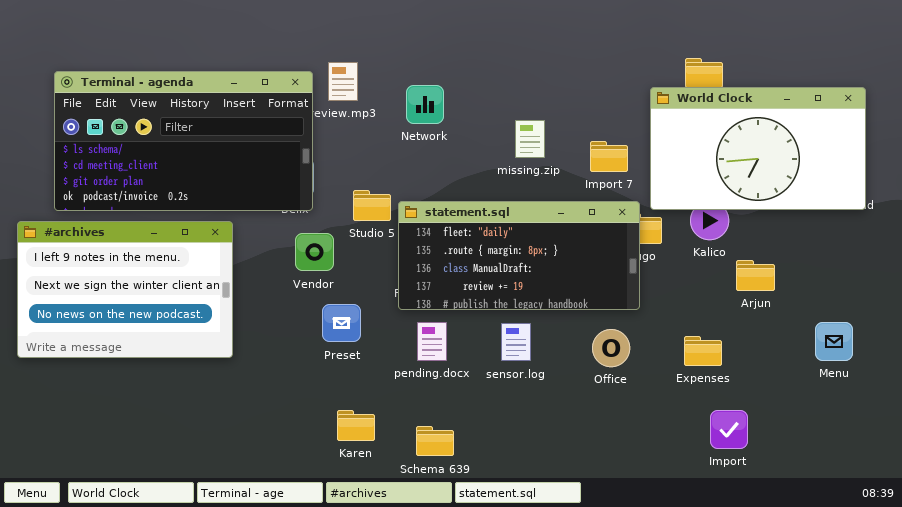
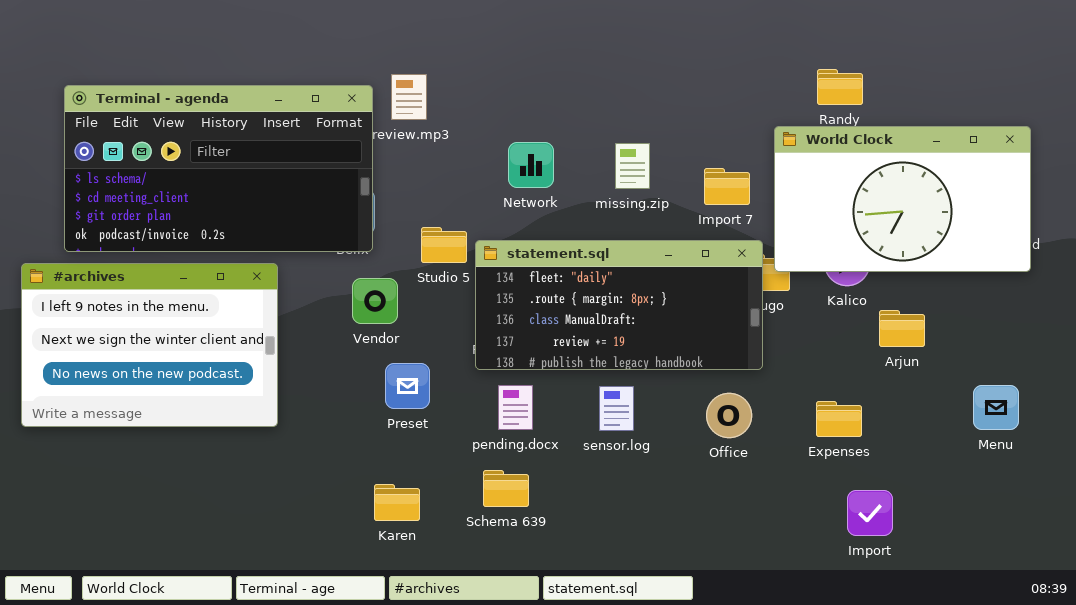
Network: [406,85,444,124] -> [508,142,554,188], moved
World Clock: [650,87,866,210] -> [774,126,1031,272], moved
Karen: [337,410,375,441] -> [374,484,420,521], moved
Schema 639: [416,426,454,456] -> [483,470,529,507], moved

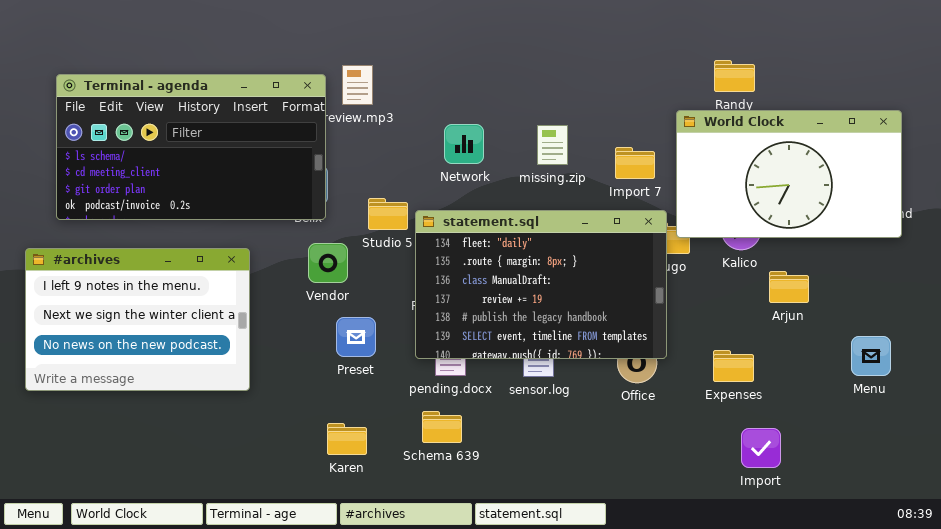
statement.sql: [475,240,763,370] -> [415,210,667,359], resized
#archives: [21,263,278,427] -> [25,248,250,391], moved

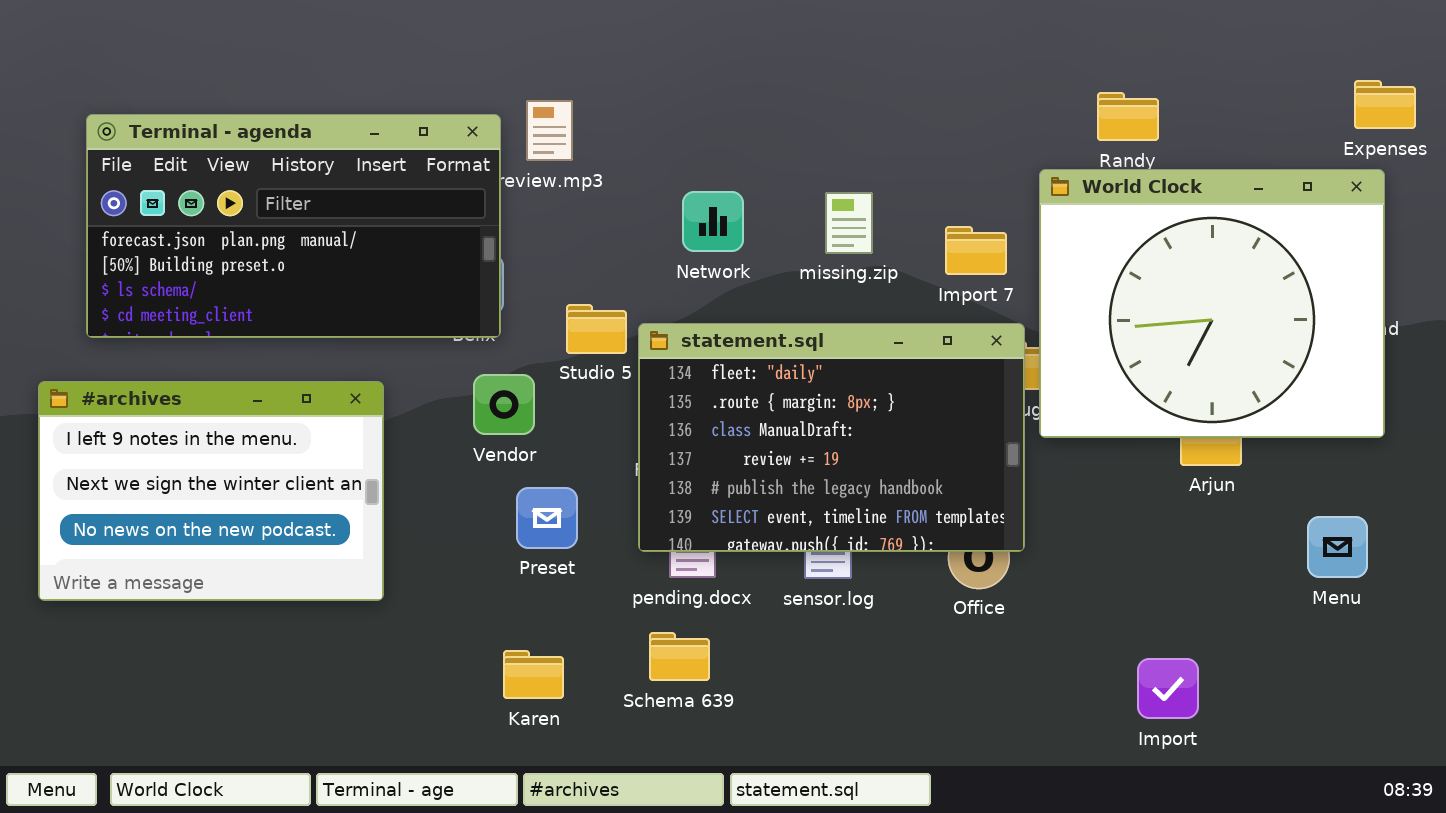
Terminal - agenda: [56,74,326,220] -> [86,114,501,338], scrolled up 2 rows
World Clock: [676,110,902,238] -> [1039,169,1385,438], resized
Expenses: [713,350,754,382] -> [1354,80,1416,129], moved

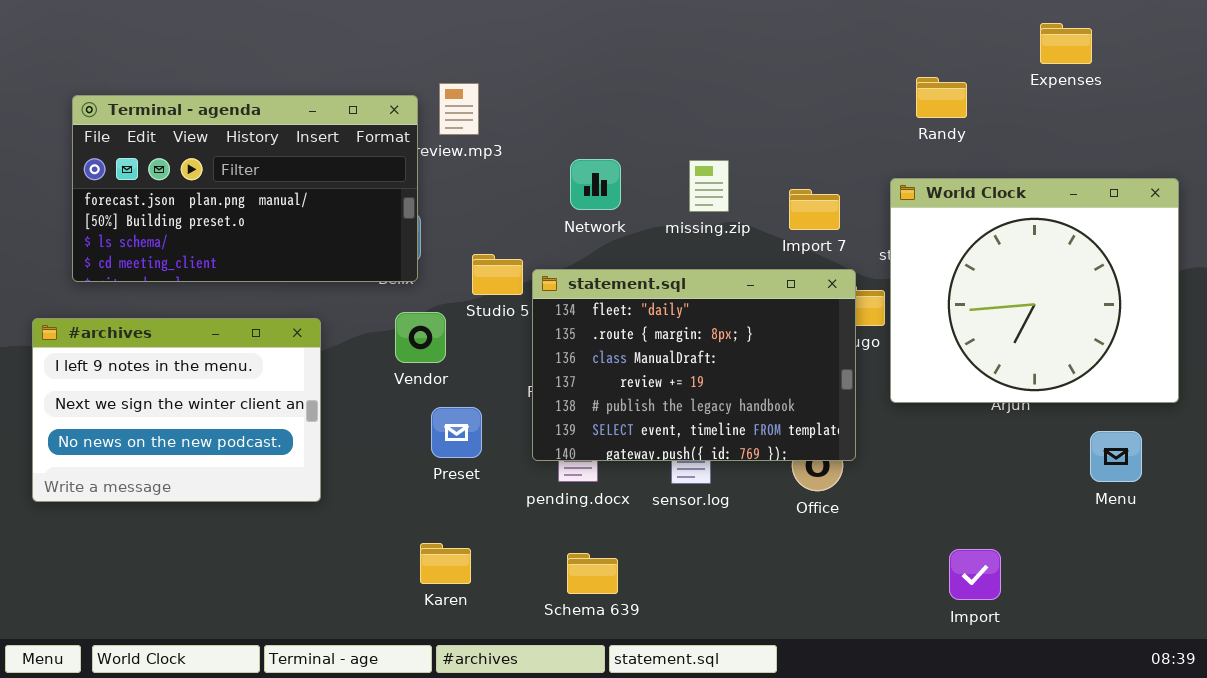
Expenses: [1354,80,1416,129] -> [1040,23,1092,64], moved
World Clock: [1039,169,1385,438] -> [890,178,1179,403], moved
Schema 639: [649,632,710,681] -> [567,553,618,594], moved

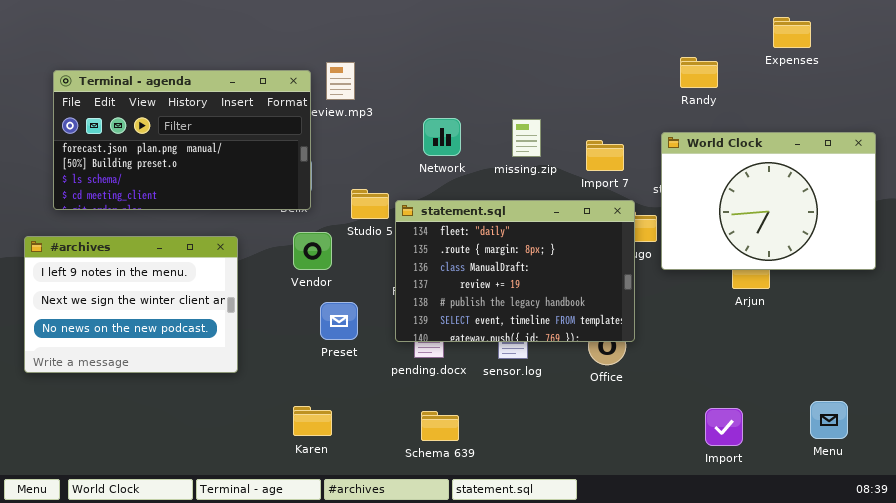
World Clock: [890,178,1179,403] -> [661,132,876,270], resized
Menu: [1090,431,1142,482] -> [810,401,848,439], moved
Karen: [420,543,471,584] -> [293,406,332,436], moved

